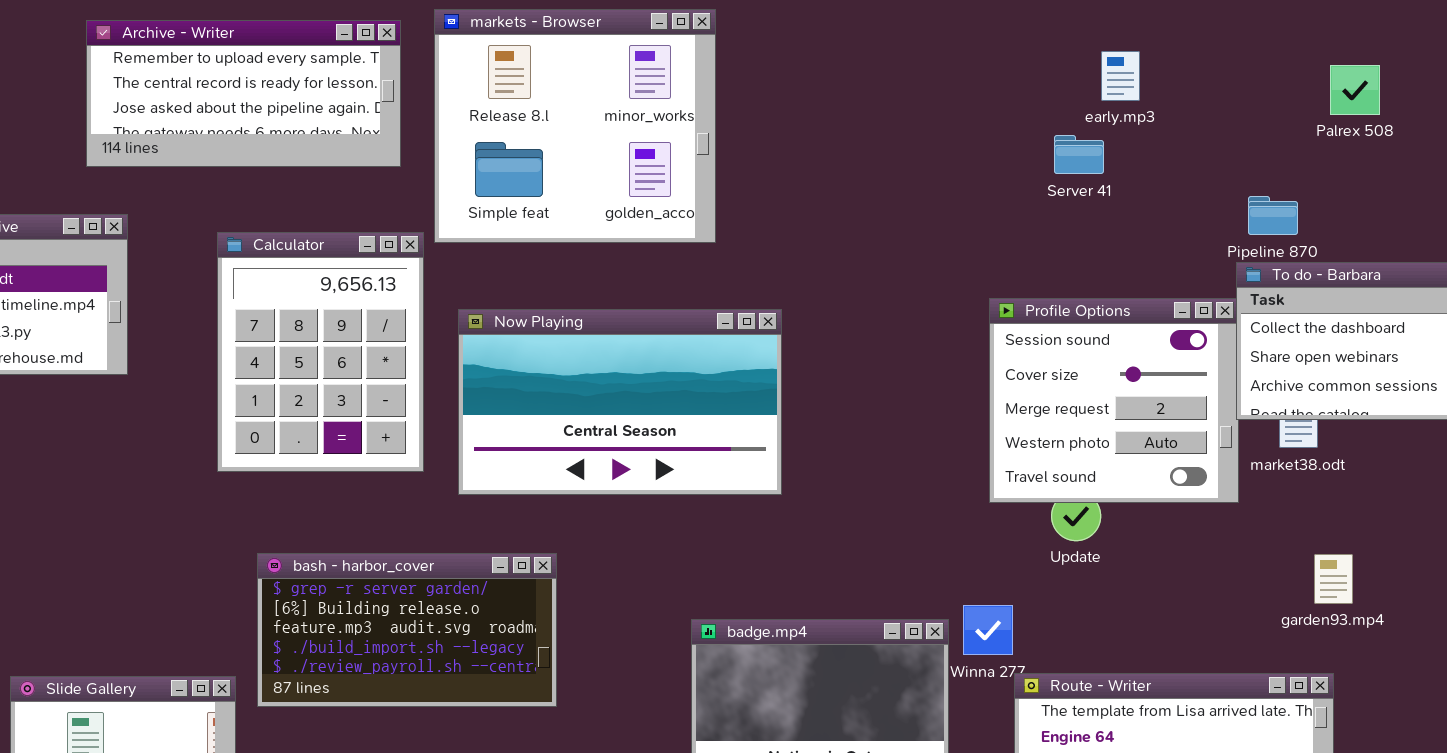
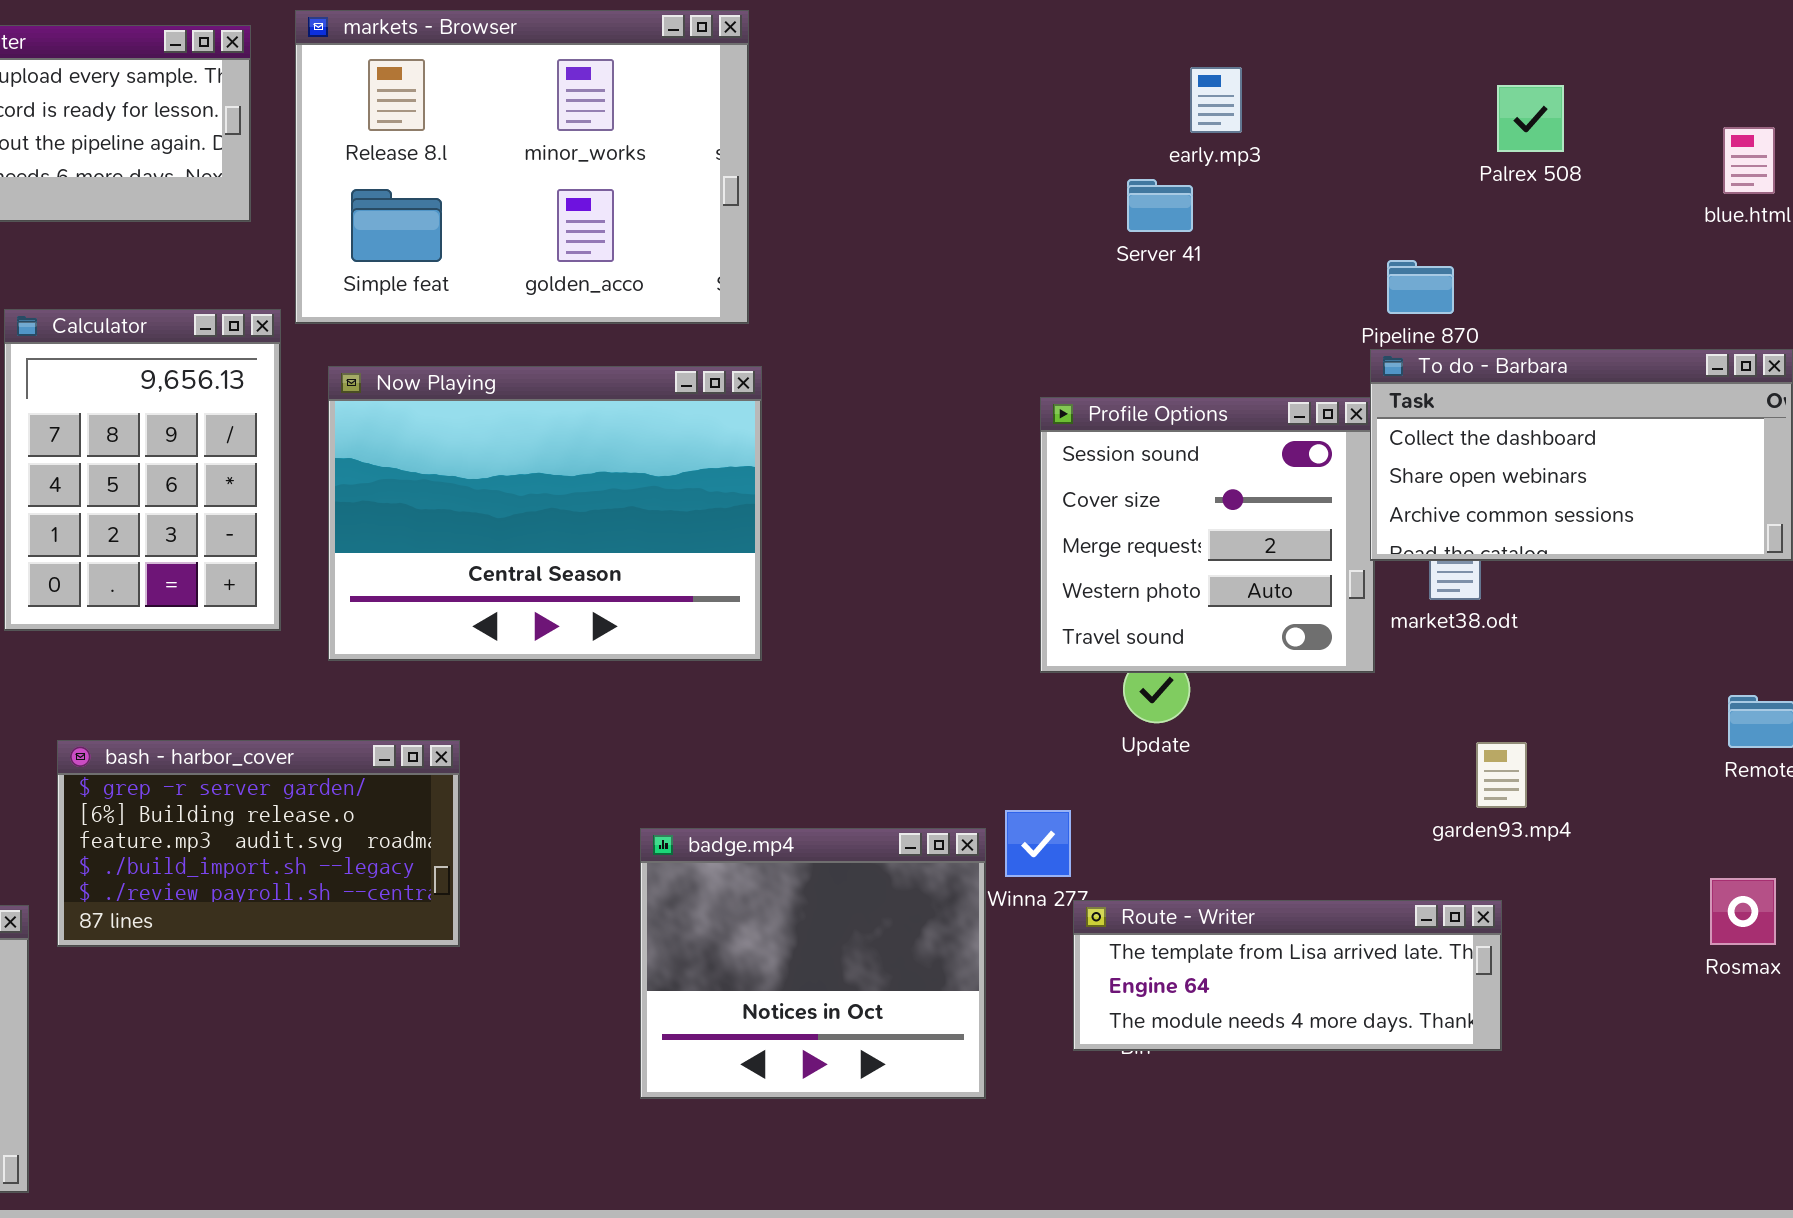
markets - Browser: [434,9,716,243] -> [295,10,749,324], resized
Now Playing: [458,309,782,495] -> [328,366,762,661], resized

